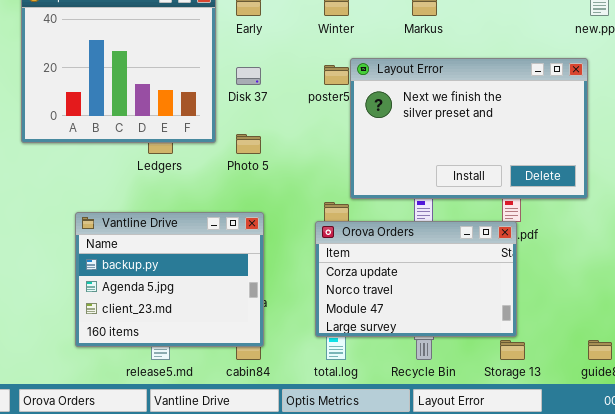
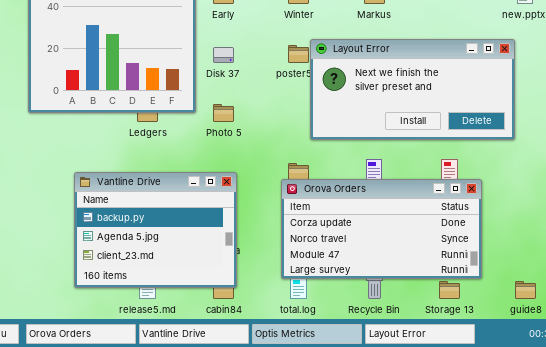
Layout Error: [350,58,588,199] -> [310,39,515,140], resized
Orova Orders: [315,221,517,337] -> [281,179,482,279], resized

